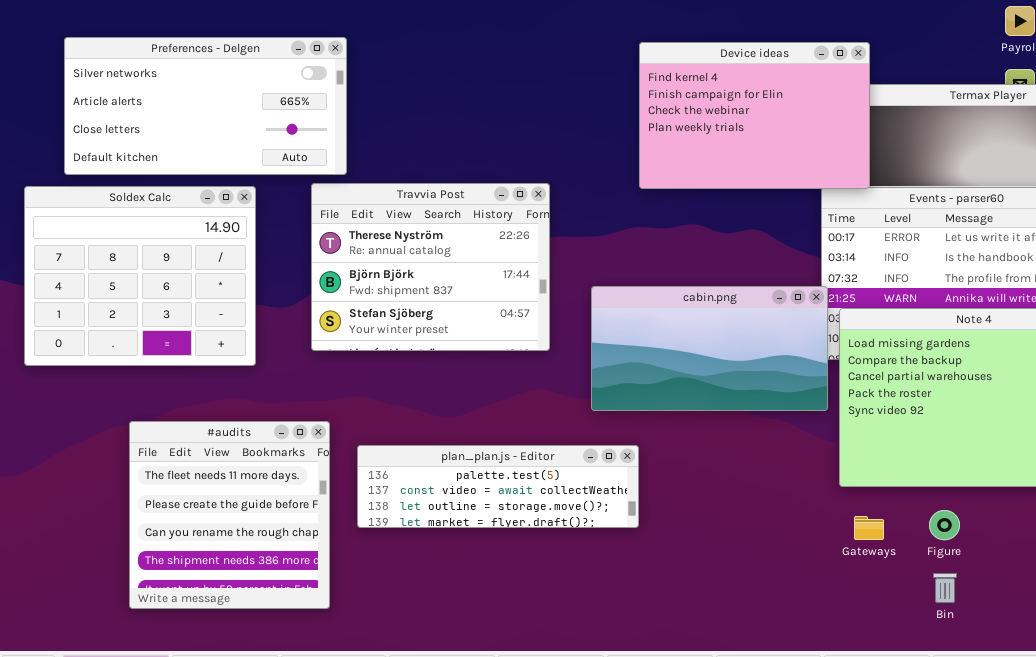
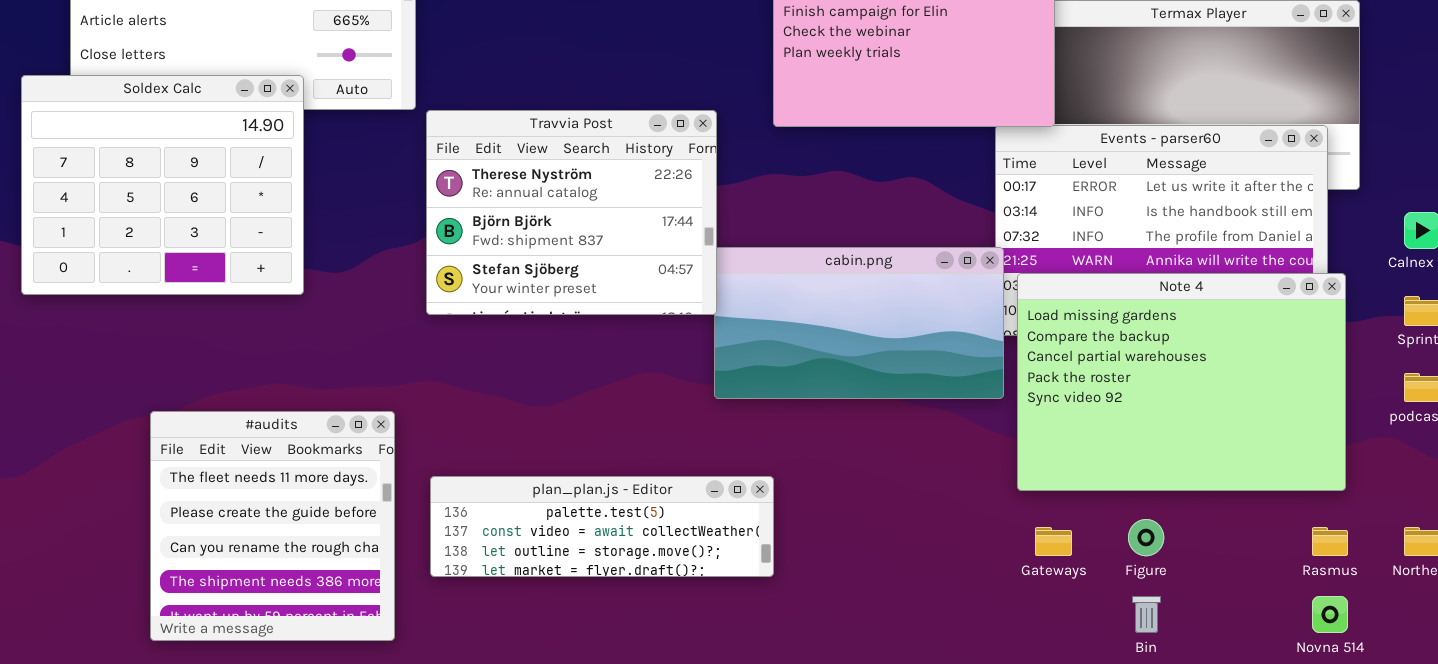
Travvia Post: [311,183,550,351] -> [426,110,717,315], moved
Soldex Calc: [24,186,256,366] -> [21,75,304,295], moved
plan_plan.js - Editor: [357,445,639,528] -> [430,476,774,577], moved

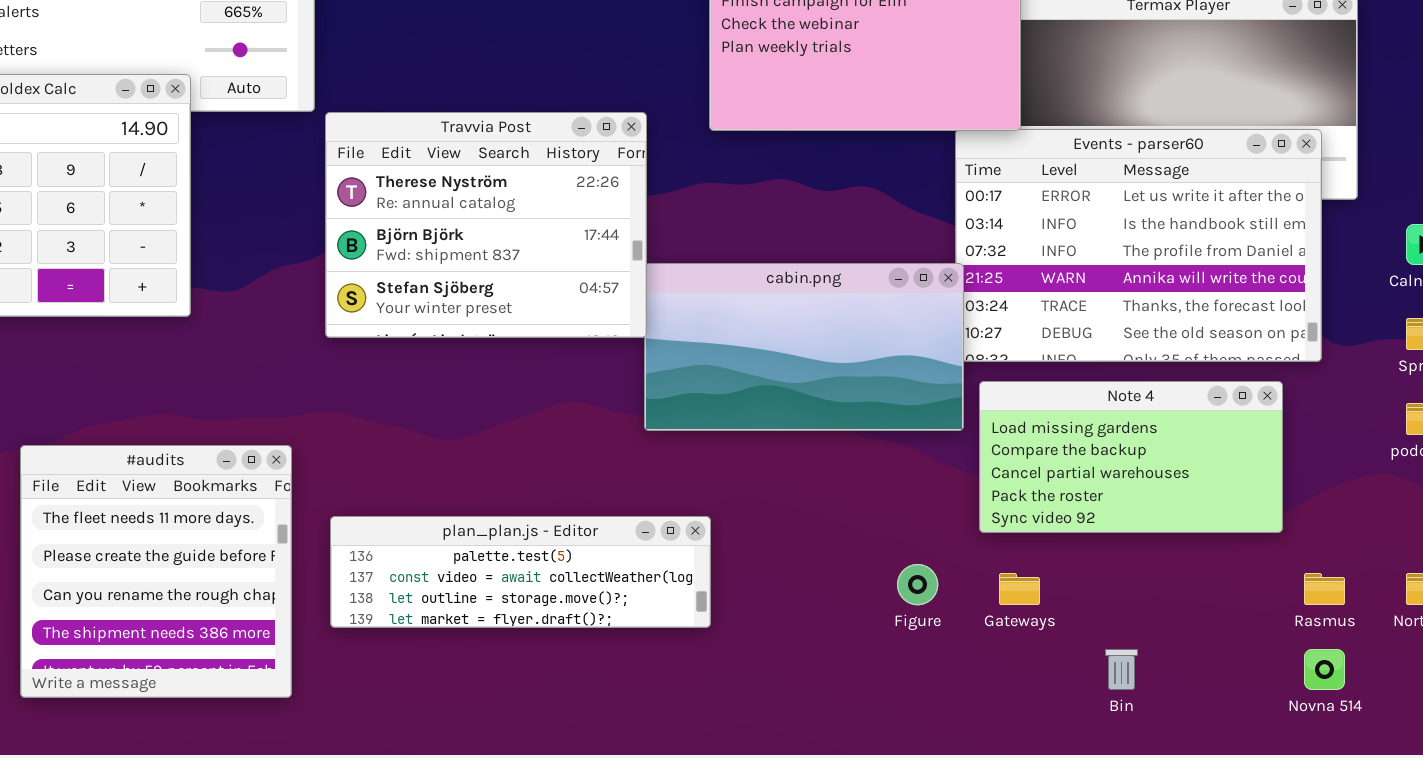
Note 4: [1017,273,1346,491] -> [979,381,1283,533], resized
Figure: [1128,519,1164,556] -> [897,564,938,605], moved

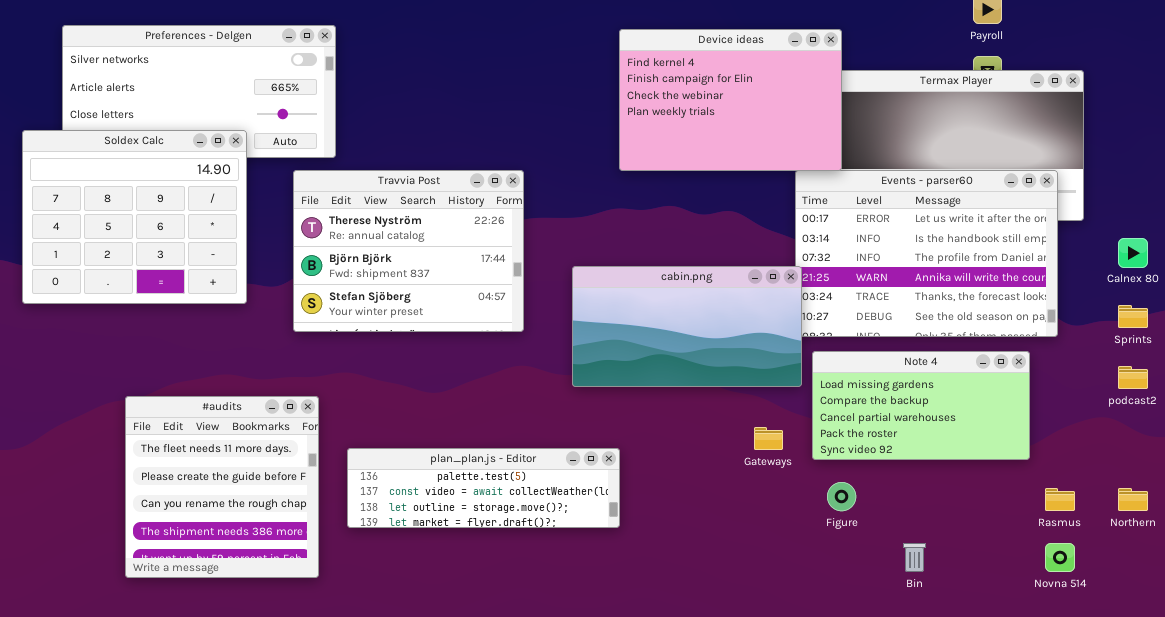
Travvia Post: [325,112,647,338] -> [293,170,524,332], moved
Figure: [897,564,938,605] -> [827,482,856,511], moved
Gateways: [999,573,1040,605] -> [754,427,783,450], moved

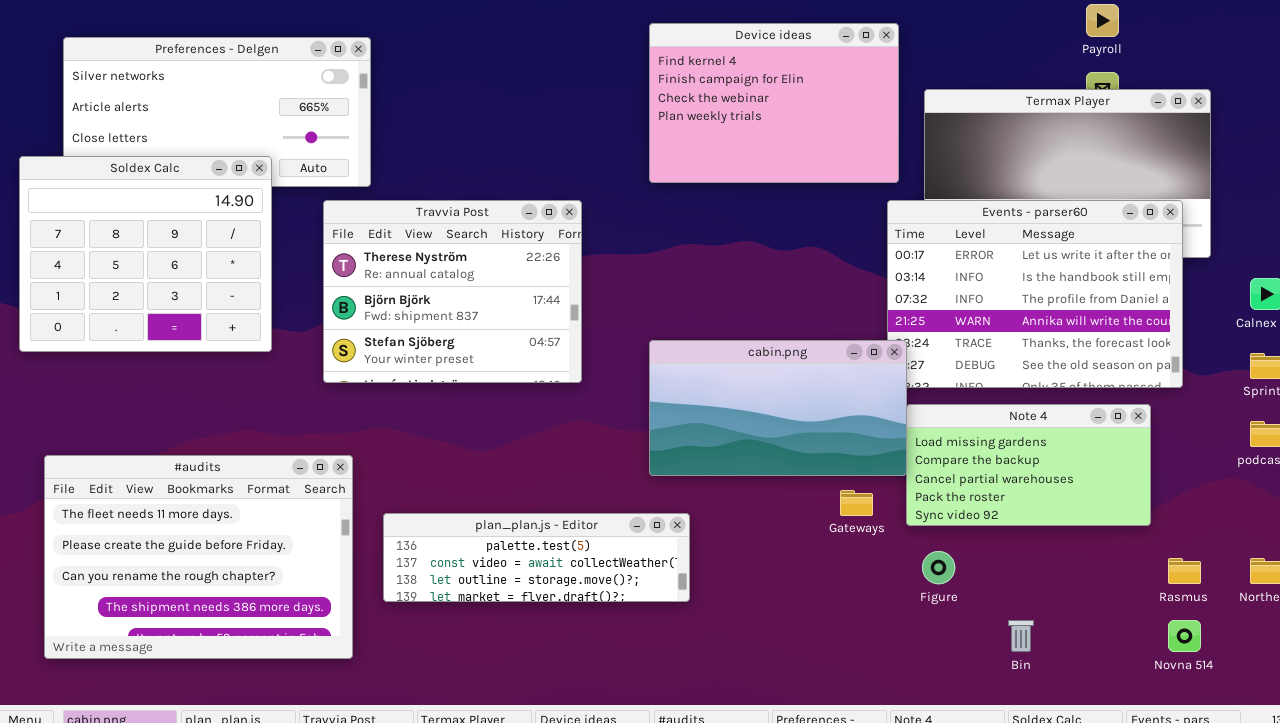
Device ideas: [619,29,842,171] -> [649,23,899,183], moved
cabin.png: [572,266,802,387] -> [649,340,907,476], moved
#audits: [125,396,319,578] -> [44,455,353,659], resized

